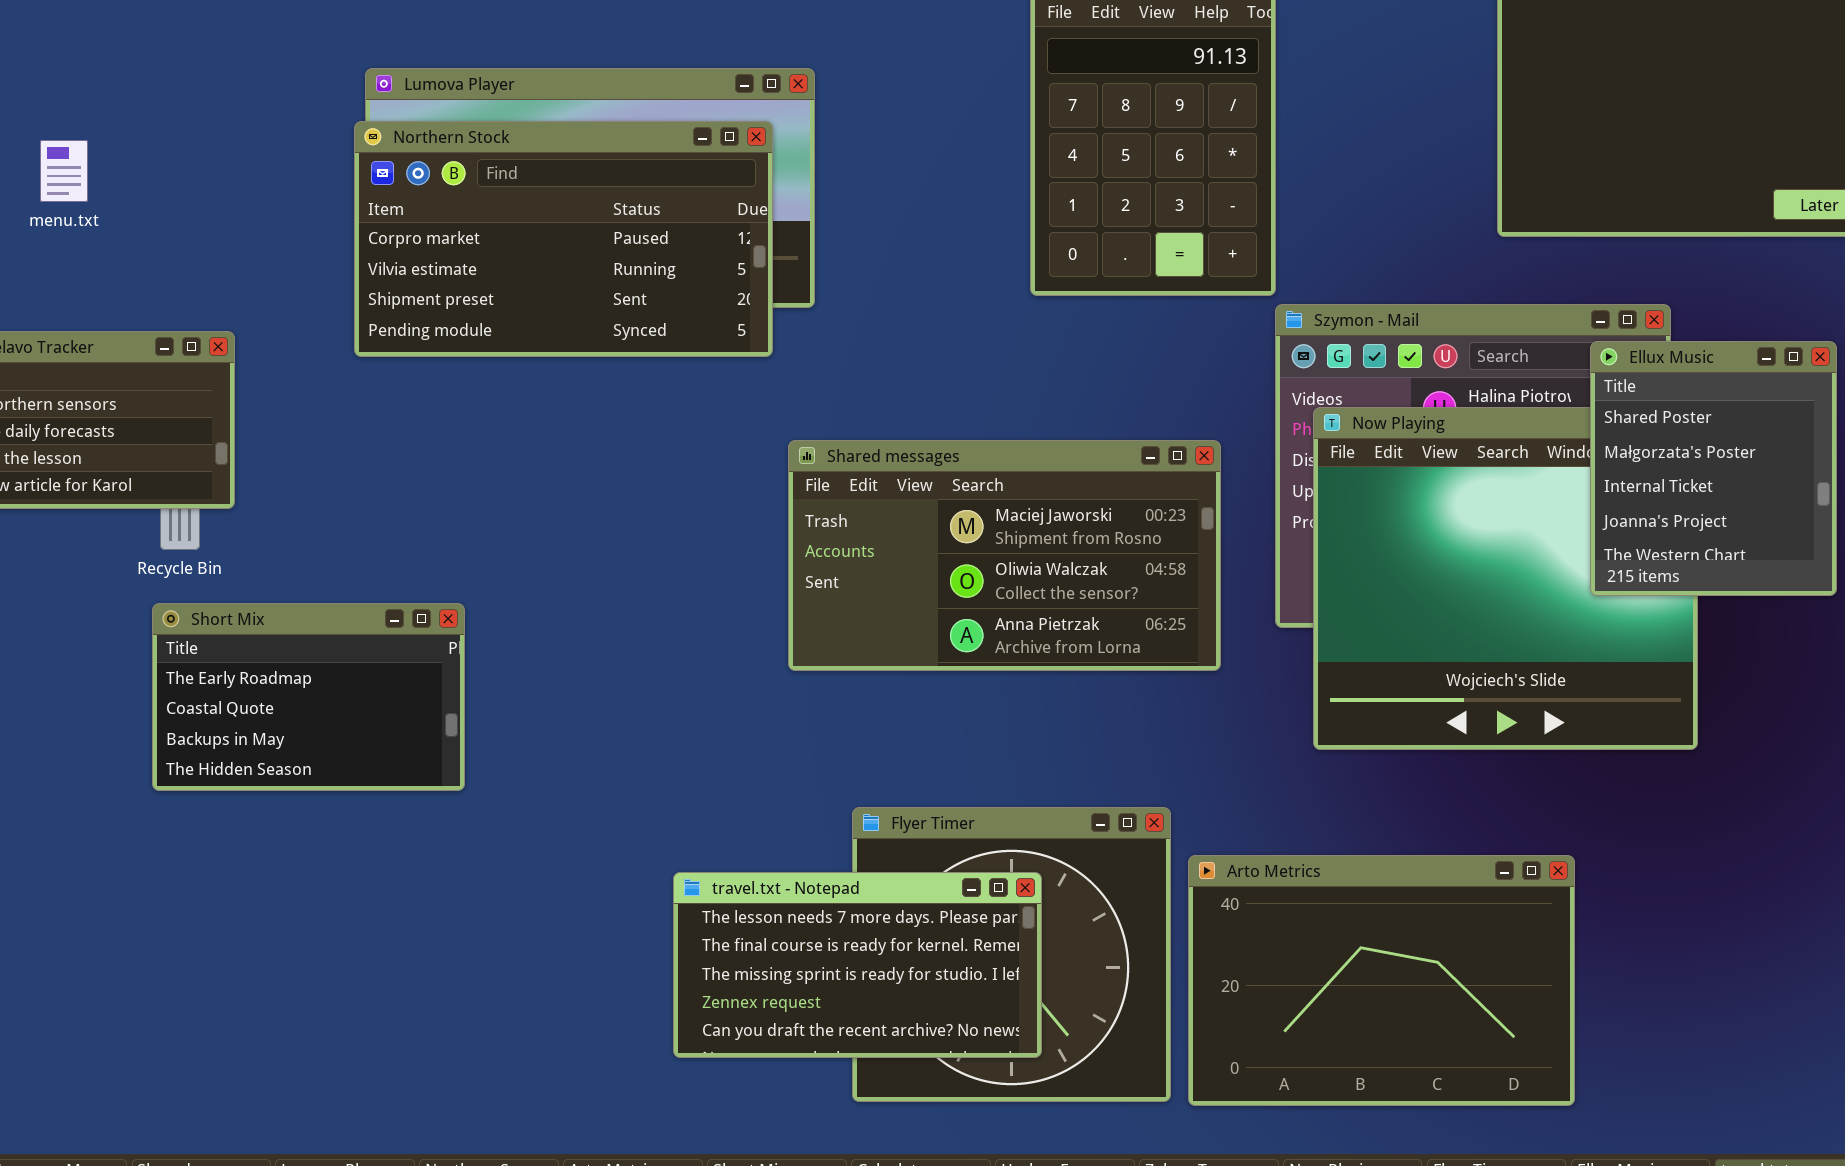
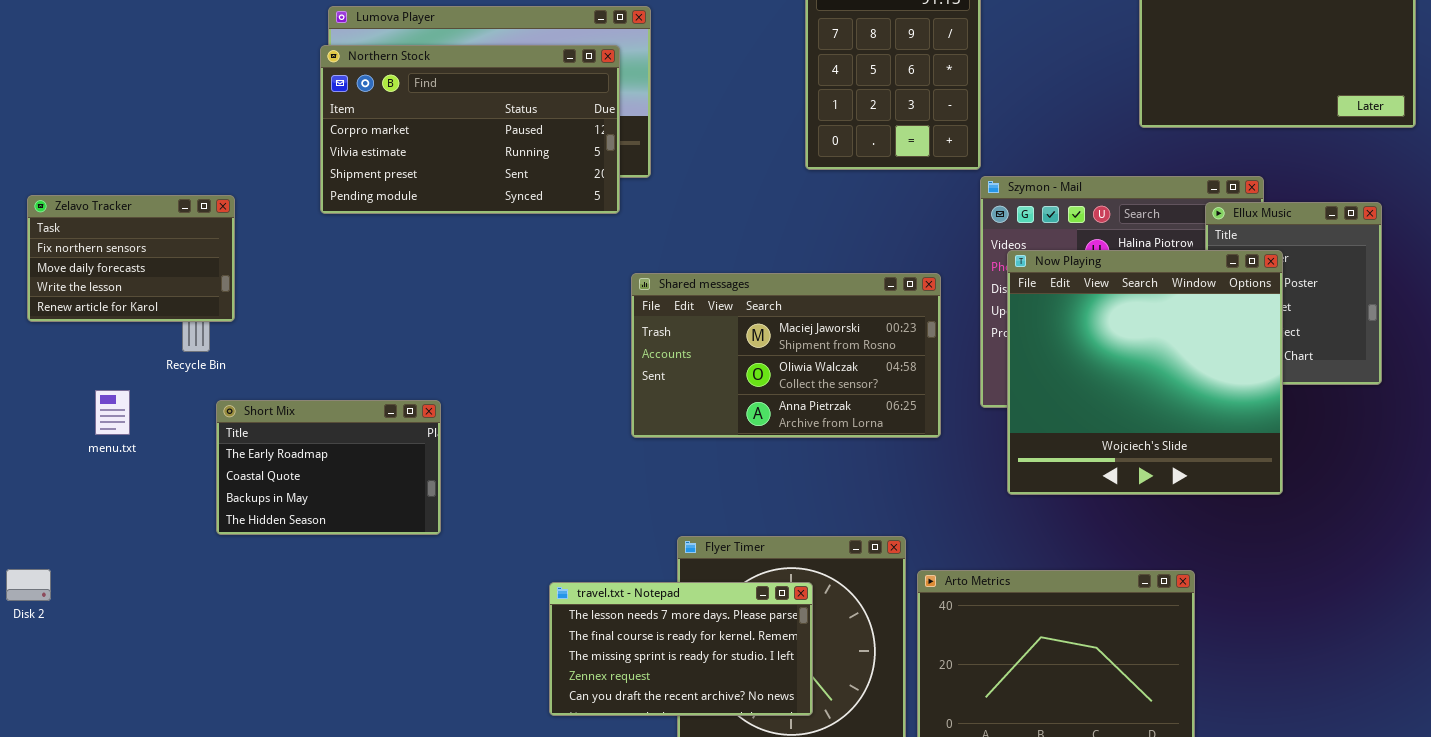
menu.txt: [40,140,88,202] -> [95,390,130,435], moved
Now Playing: [1313,407,1698,750] -> [1007,250,1283,495], raised
Short Mix: [152,603,465,791] -> [216,400,441,535], moved

